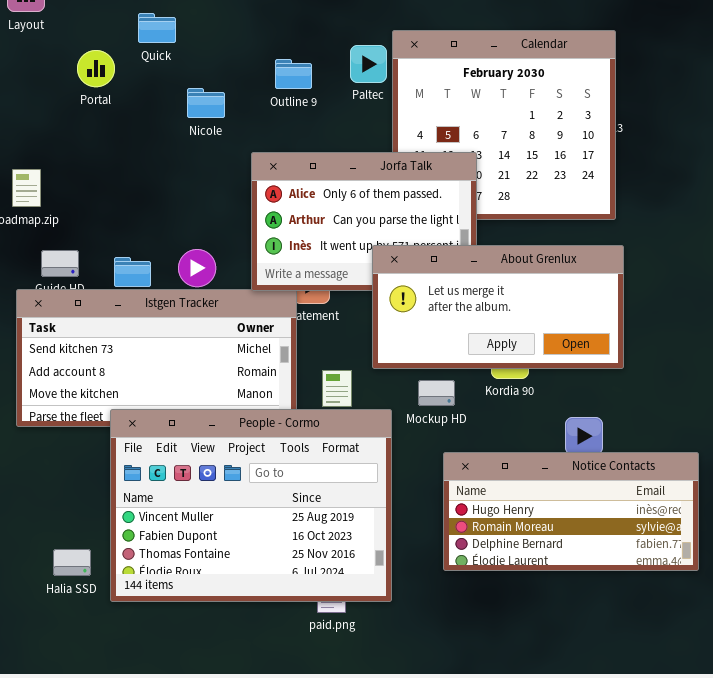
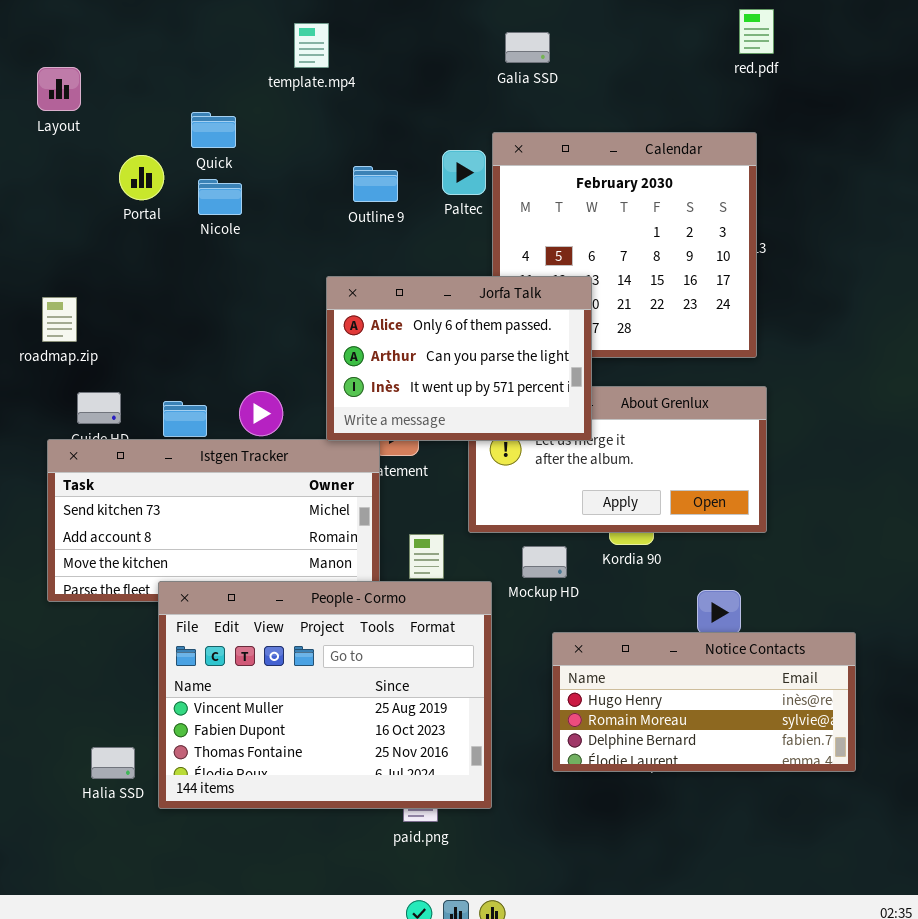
Nicole: [187,88,225,118] -> [198,179,242,215], moved
Jorfa Talk: [251,152,477,291] -> [326,276,592,441], raised

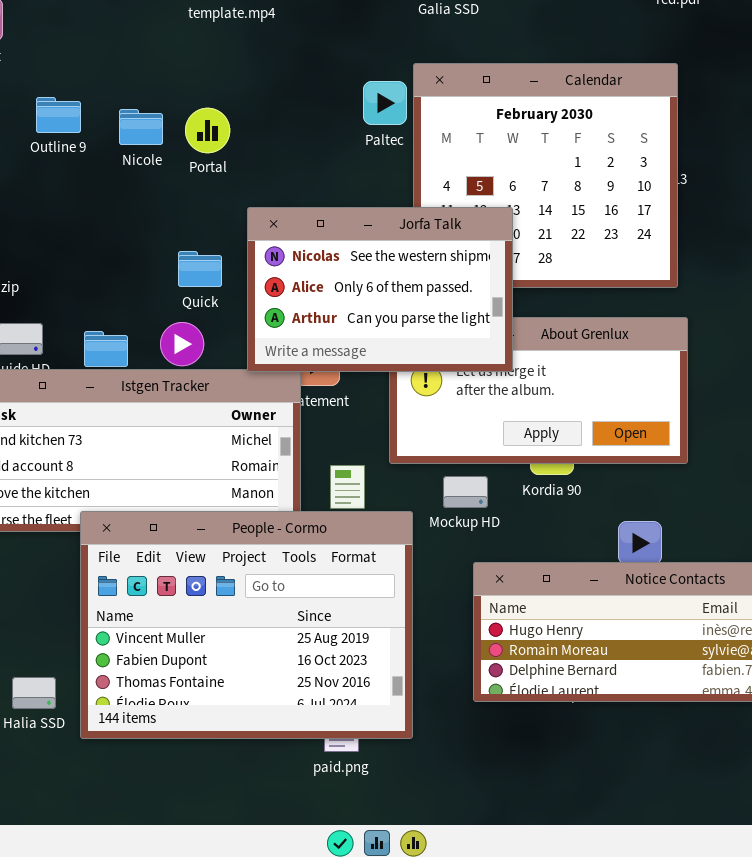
Quick: [191,112,236,148] -> [178,251,222,287], moved
Portal: [119,155,164,200] -> [185,108,230,153], moved
Outline 9: [353,166,398,202] -> [36,97,81,133], moved
Jorfa Talk: [326,276,592,441] -> [247,207,513,372], scrolled up 1 row

